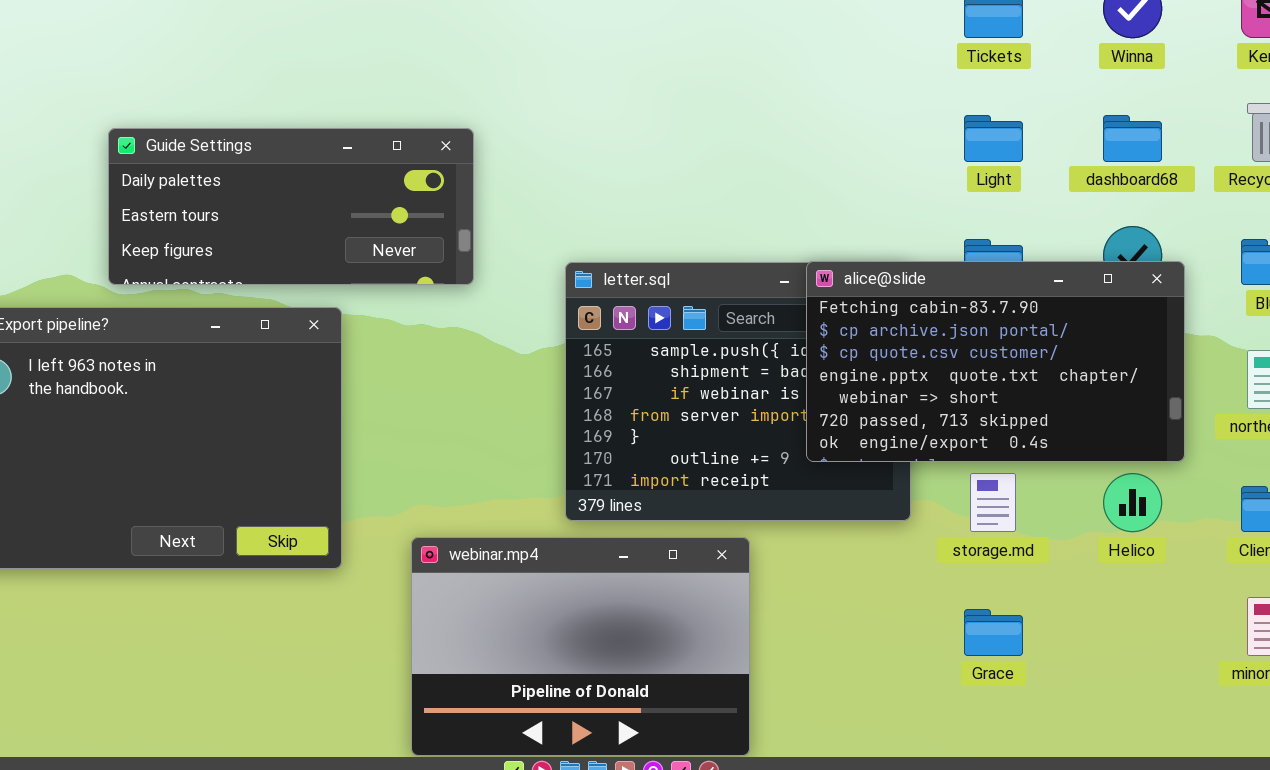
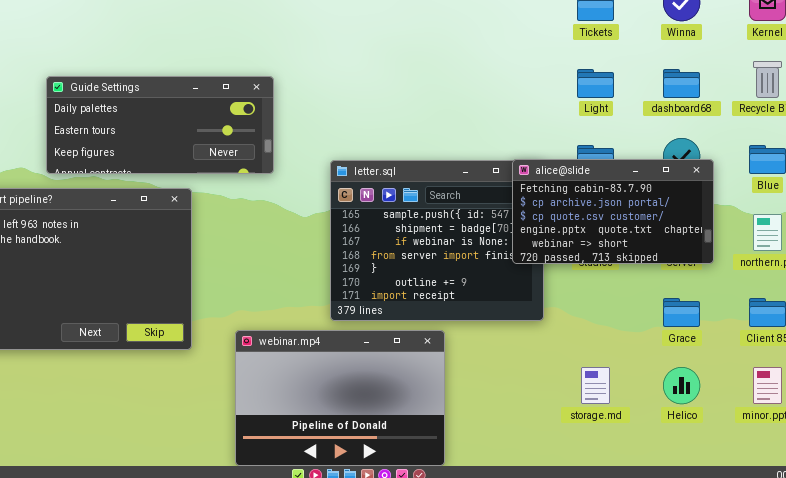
alice@slide: [806,261,1185,462] -> [512,159,714,264], resized
storage.md: [970,473,1016,532] -> [581,367,610,404], moved
Helico: [1103,473,1162,532] -> [663,367,700,404], moved
Grace: [964,609,1023,656] -> [663,298,700,327], moved

